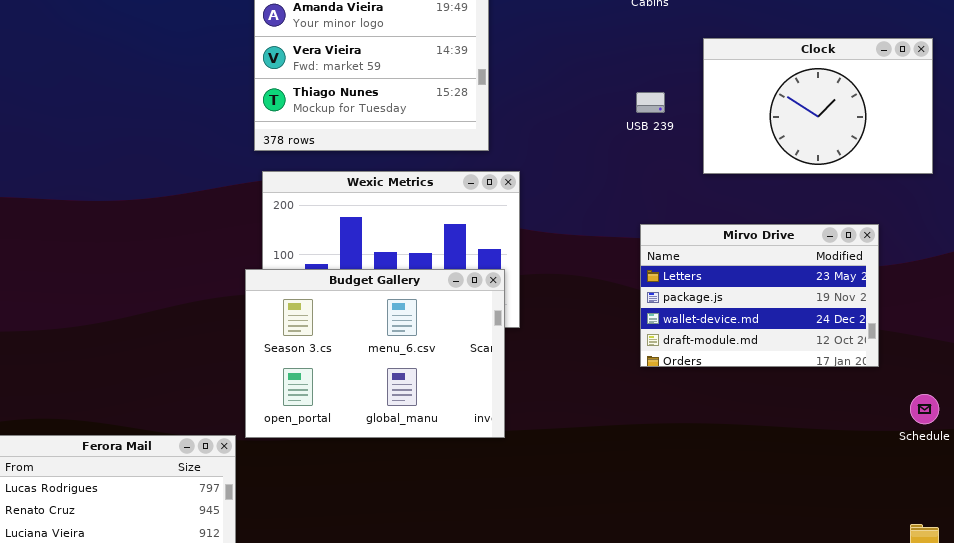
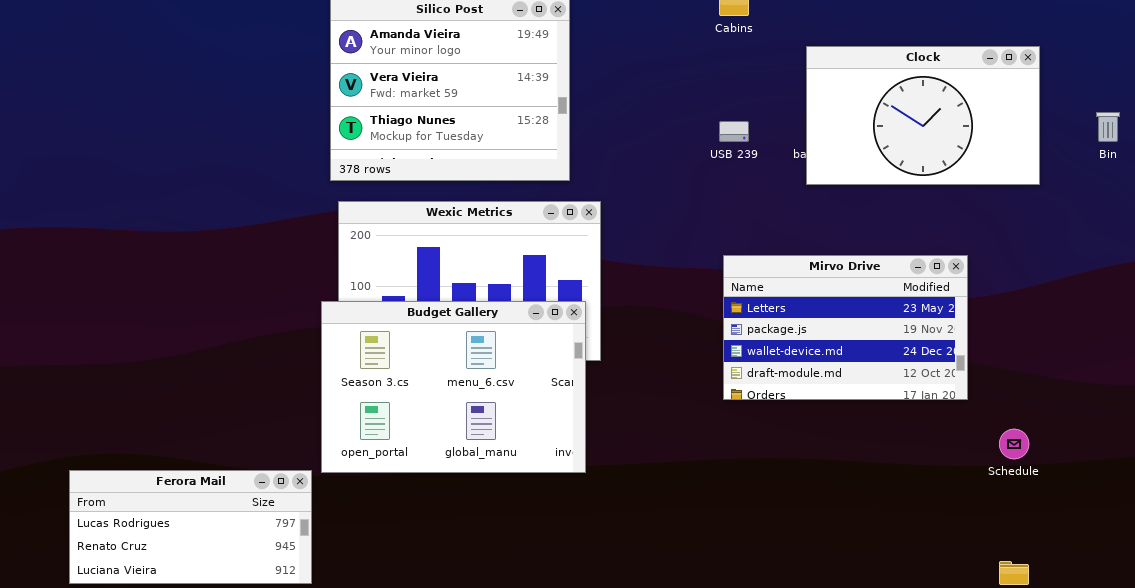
Clock: [703,38,933,174] -> [806,46,1040,185], moved

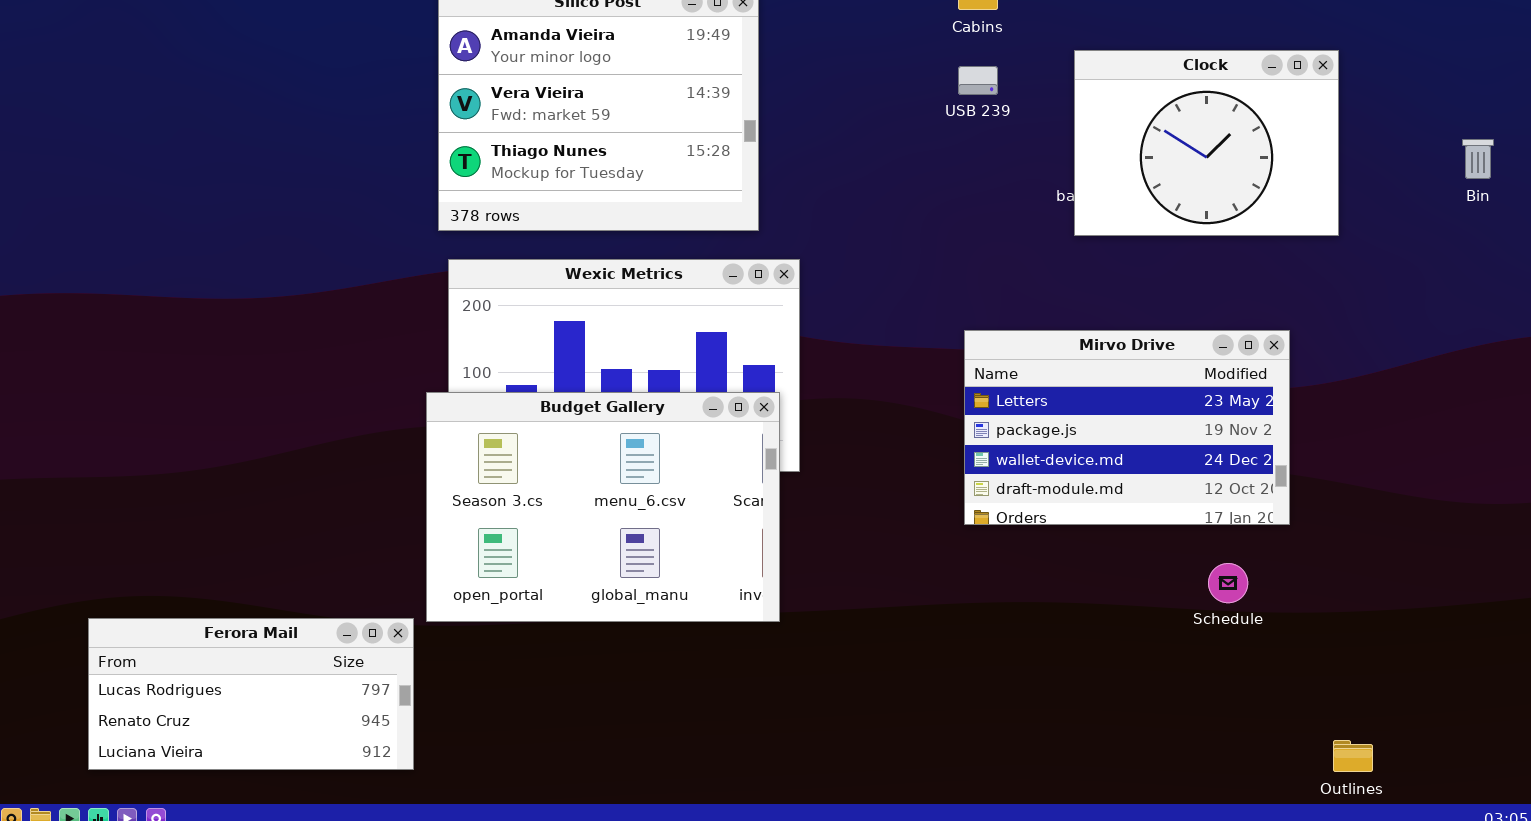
Clock: [806,46,1040,185] -> [1074,50,1339,236], resized
USB 239: [719,121,749,142] -> [958,66,998,95], moved
Schedule: [999,429,1029,459] -> [1208,563,1248,603], moved

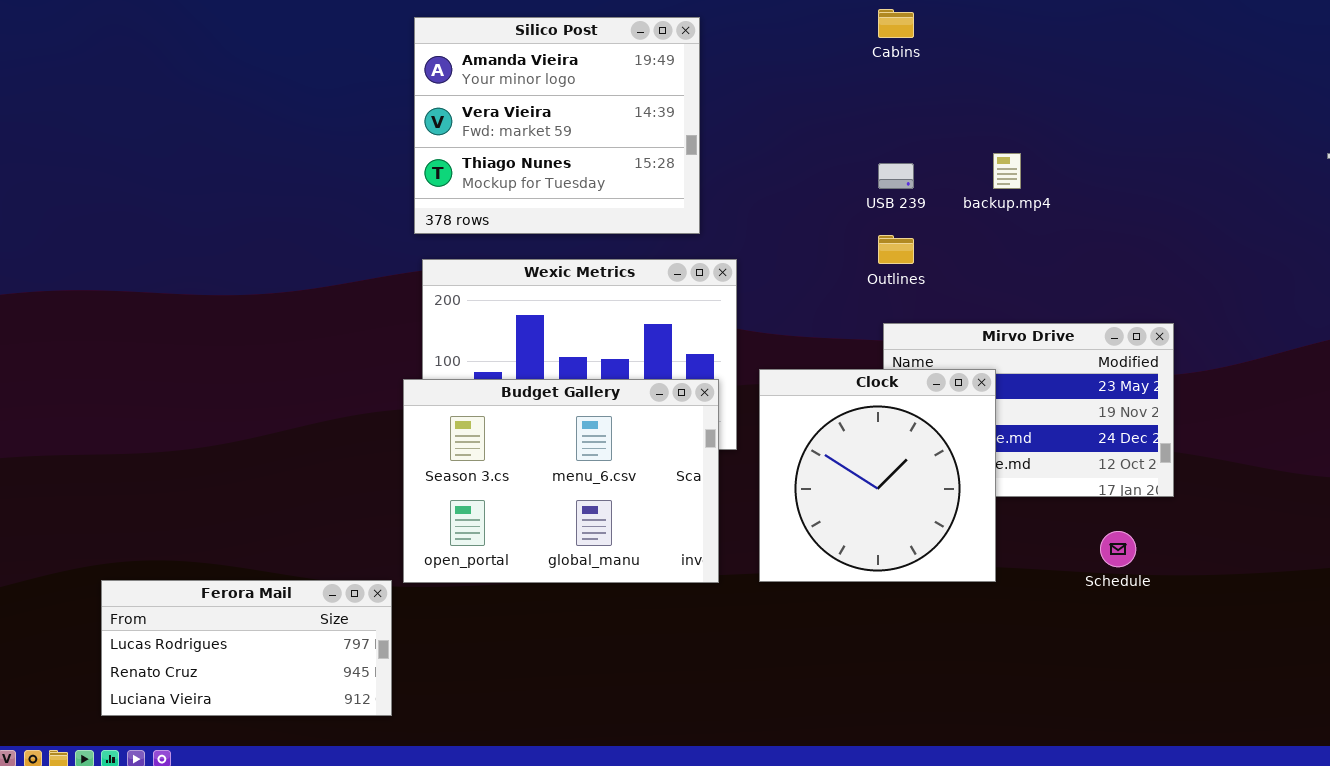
Clock: [1074,50,1339,236] -> [759,369,996,582], moved, resized
USB 239: [958,66,998,95] -> [878,163,914,189], moved
Outlines: [1333,740,1373,772] -> [878,235,914,264], moved

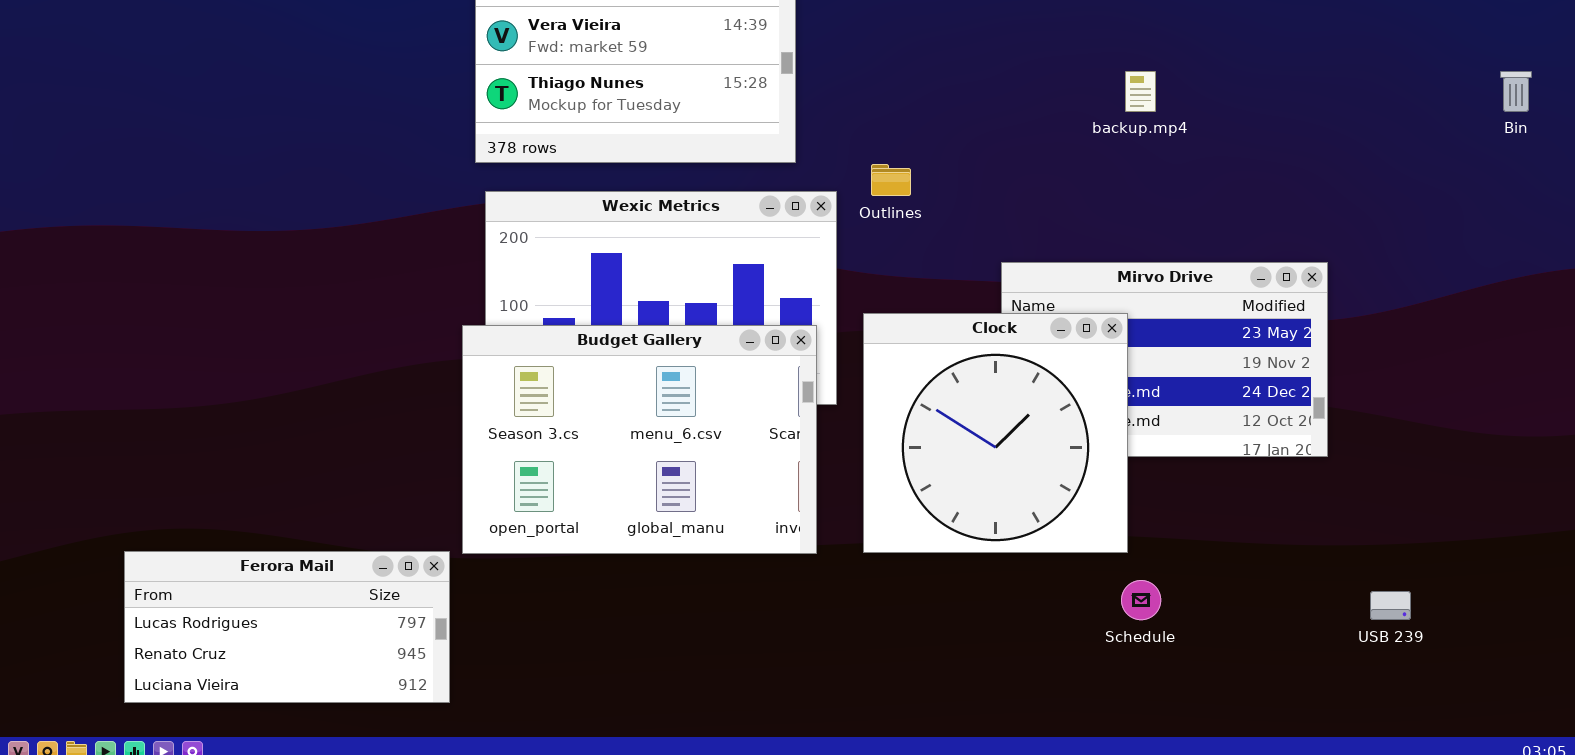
USB 239: [878,163,914,189] -> [1370,591,1411,620], moved
Outlines: [878,235,914,264] -> [871,164,911,196], moved
Schedule: [1100,531,1136,567] -> [1121,580,1161,620], moved

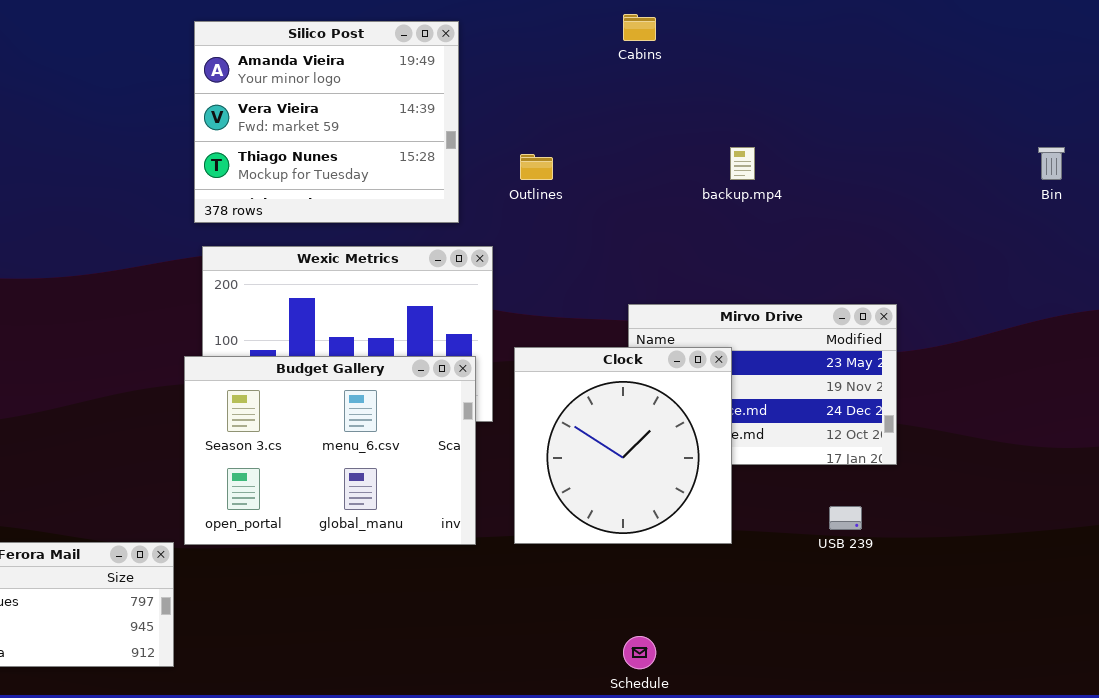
Outlines: [871,164,911,196] -> [520,154,553,180], moved
Schedule: [1121,580,1161,620] -> [623,636,656,669], moved
USB 239: [1370,591,1411,620] -> [829,506,862,530], moved

